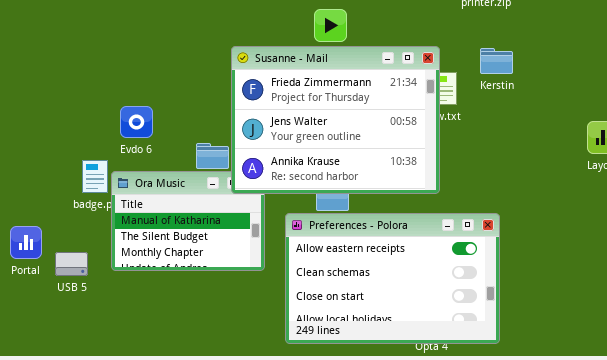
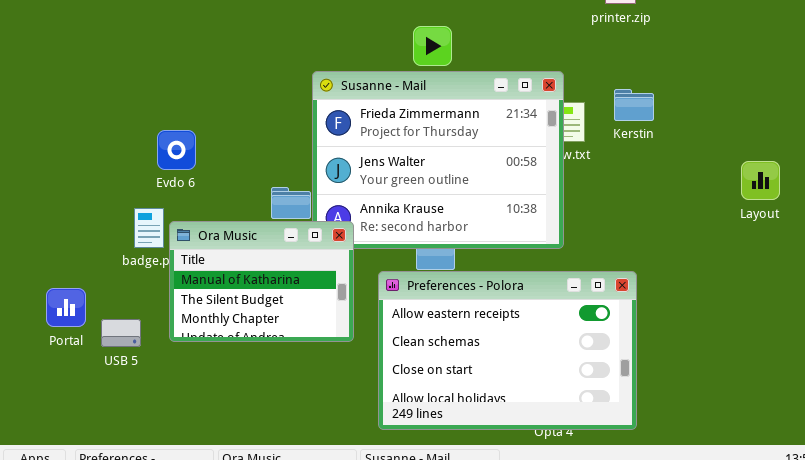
Kerstin: [480,48,513,74] -> [614,89,654,121], moved
Evdo 6: [120,106,153,138] -> [157,130,196,170], moved
Ora Music: [111,171,265,271] -> [169,221,354,342], raised

